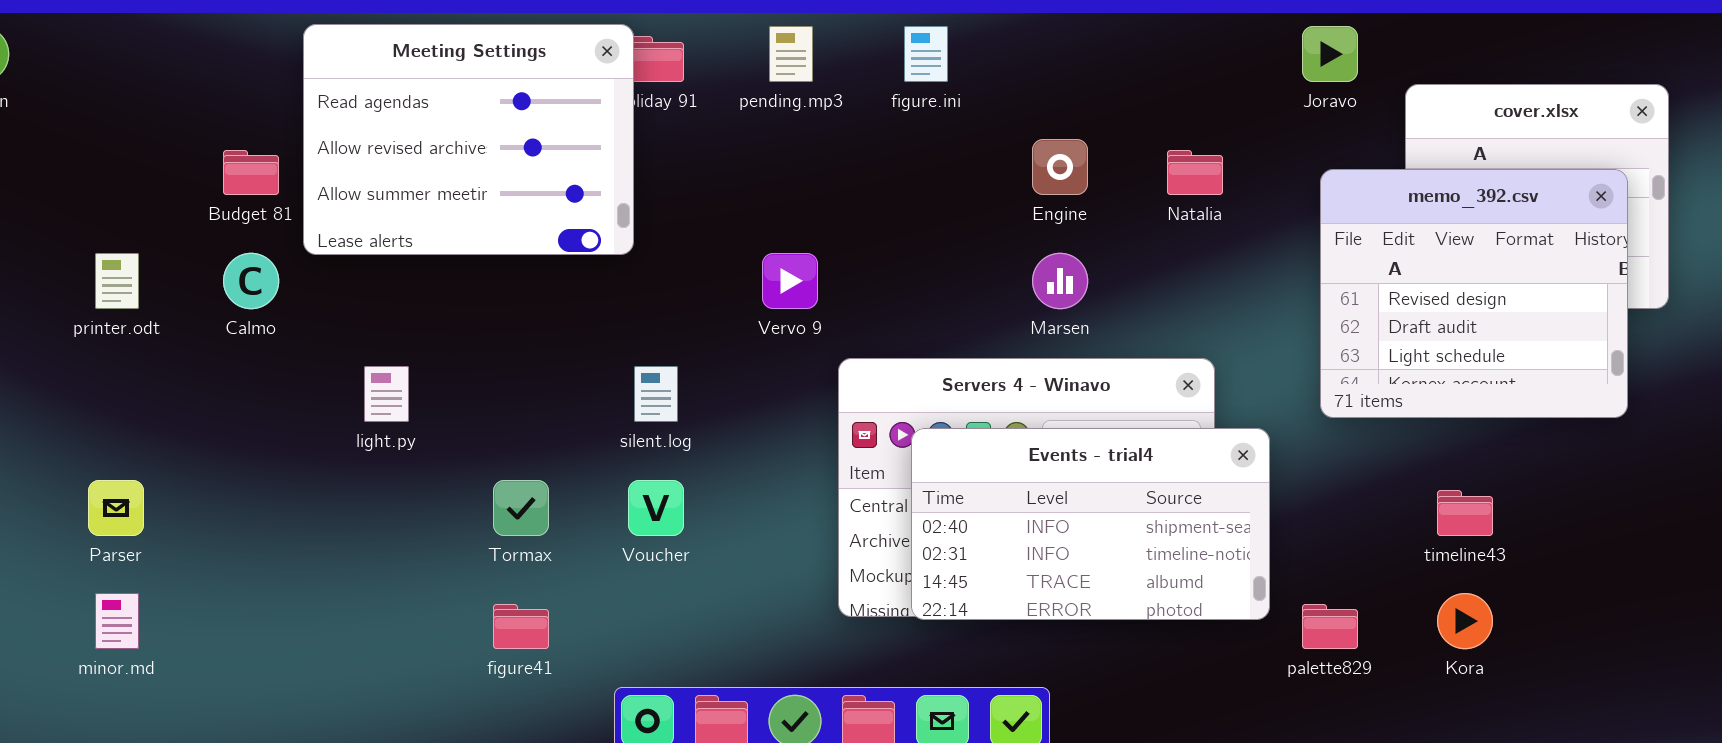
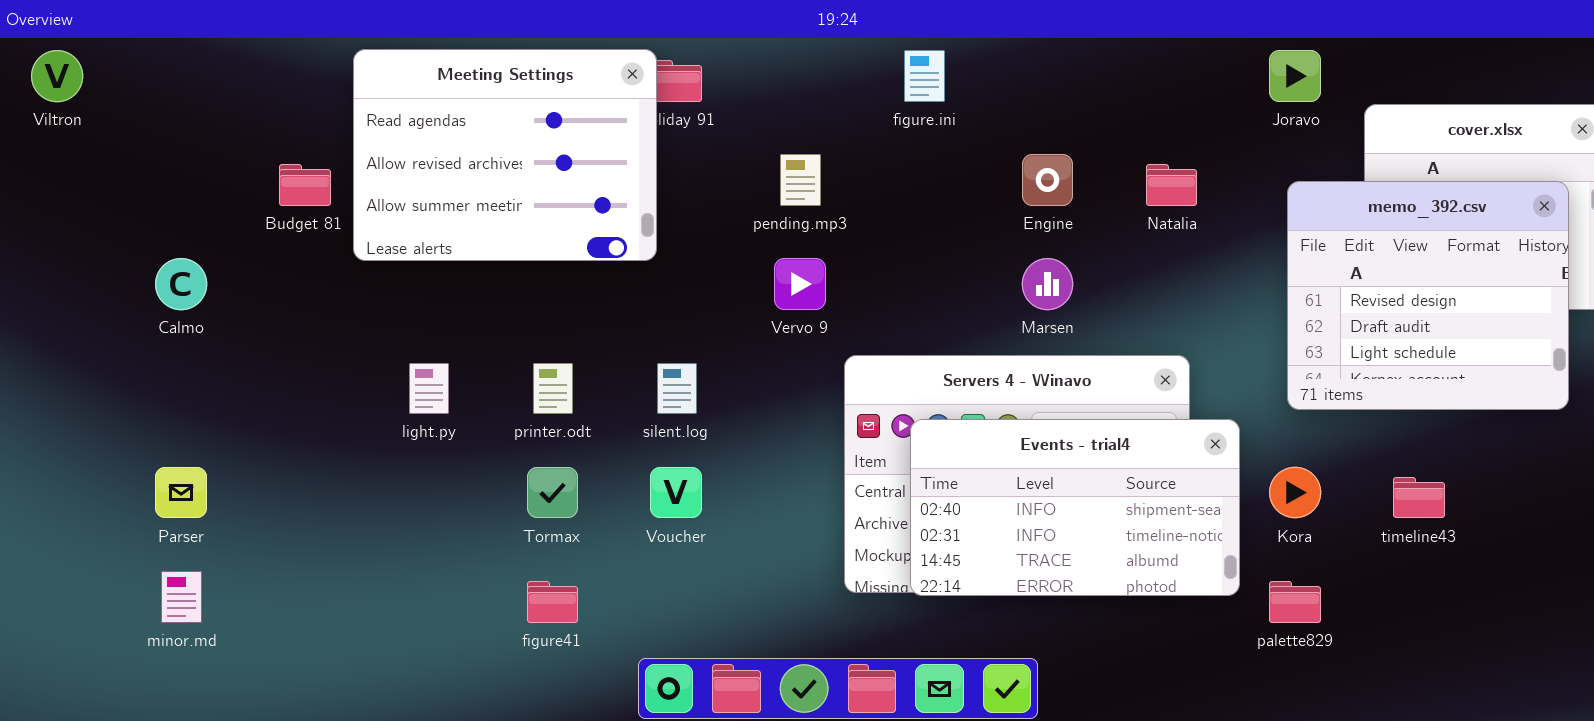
pending.mp3: [769,26,813,82] -> [780,154,821,206], moved
printer.odt: [95,253,139,309] -> [533,363,573,414], moved
Calmo: [223,253,279,309] -> [155,258,207,310], moved
Kora: [1437,593,1493,649] -> [1269,467,1321,518], moved

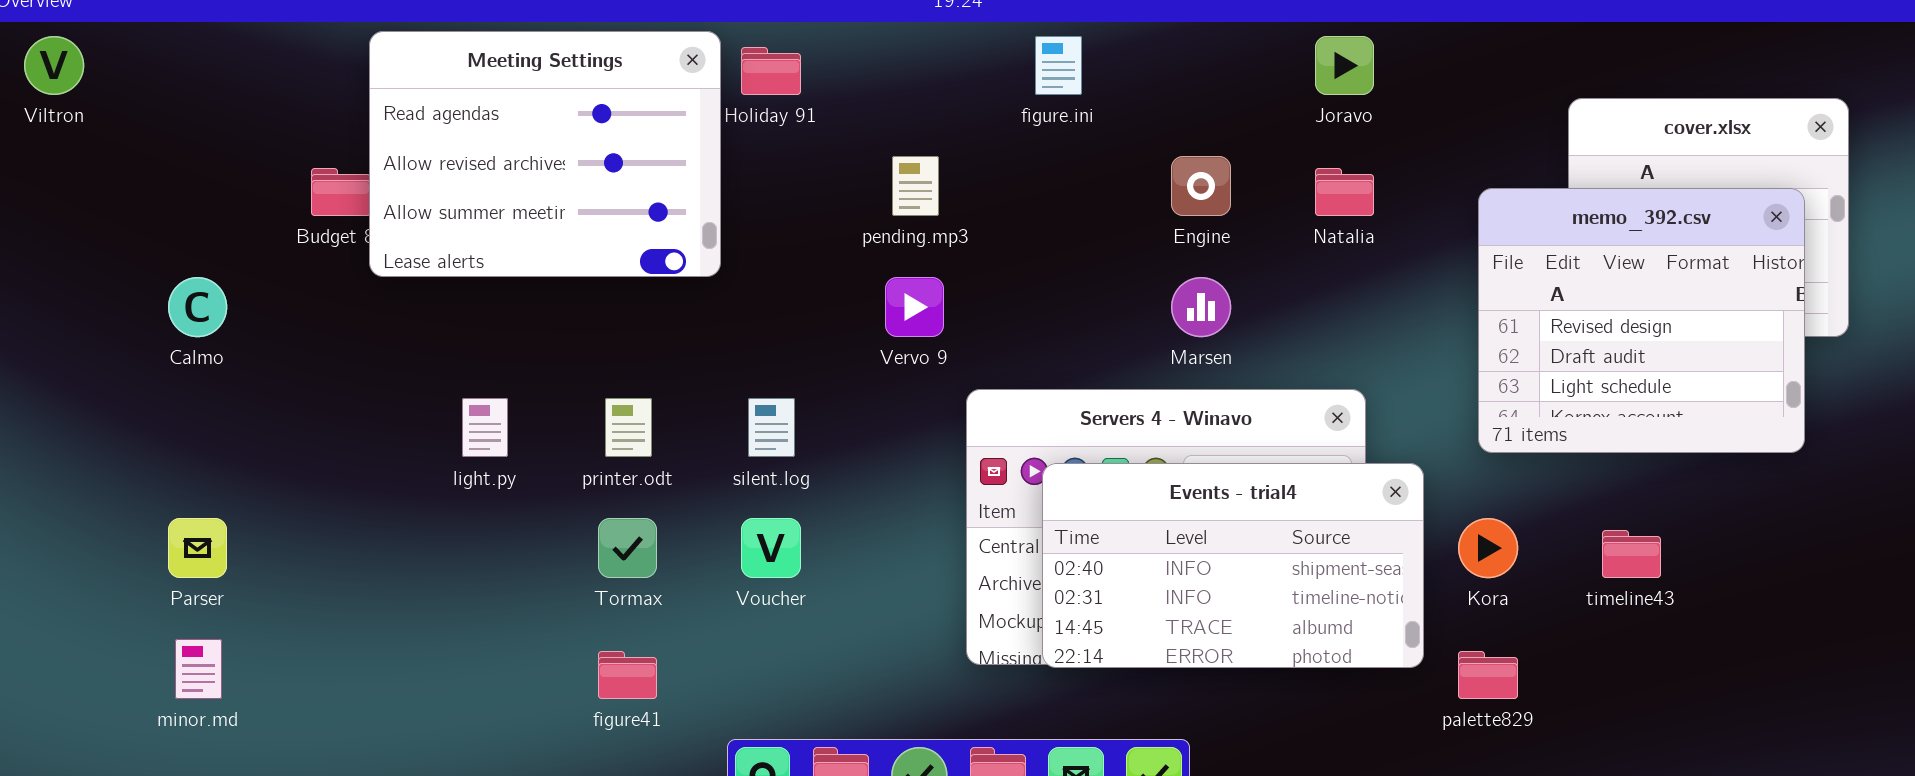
Meeting Settings: [353,49,657,261] -> [369,31,721,277], moved
Joravo: [1269,50,1321,102] -> [1315,36,1374,95], moved

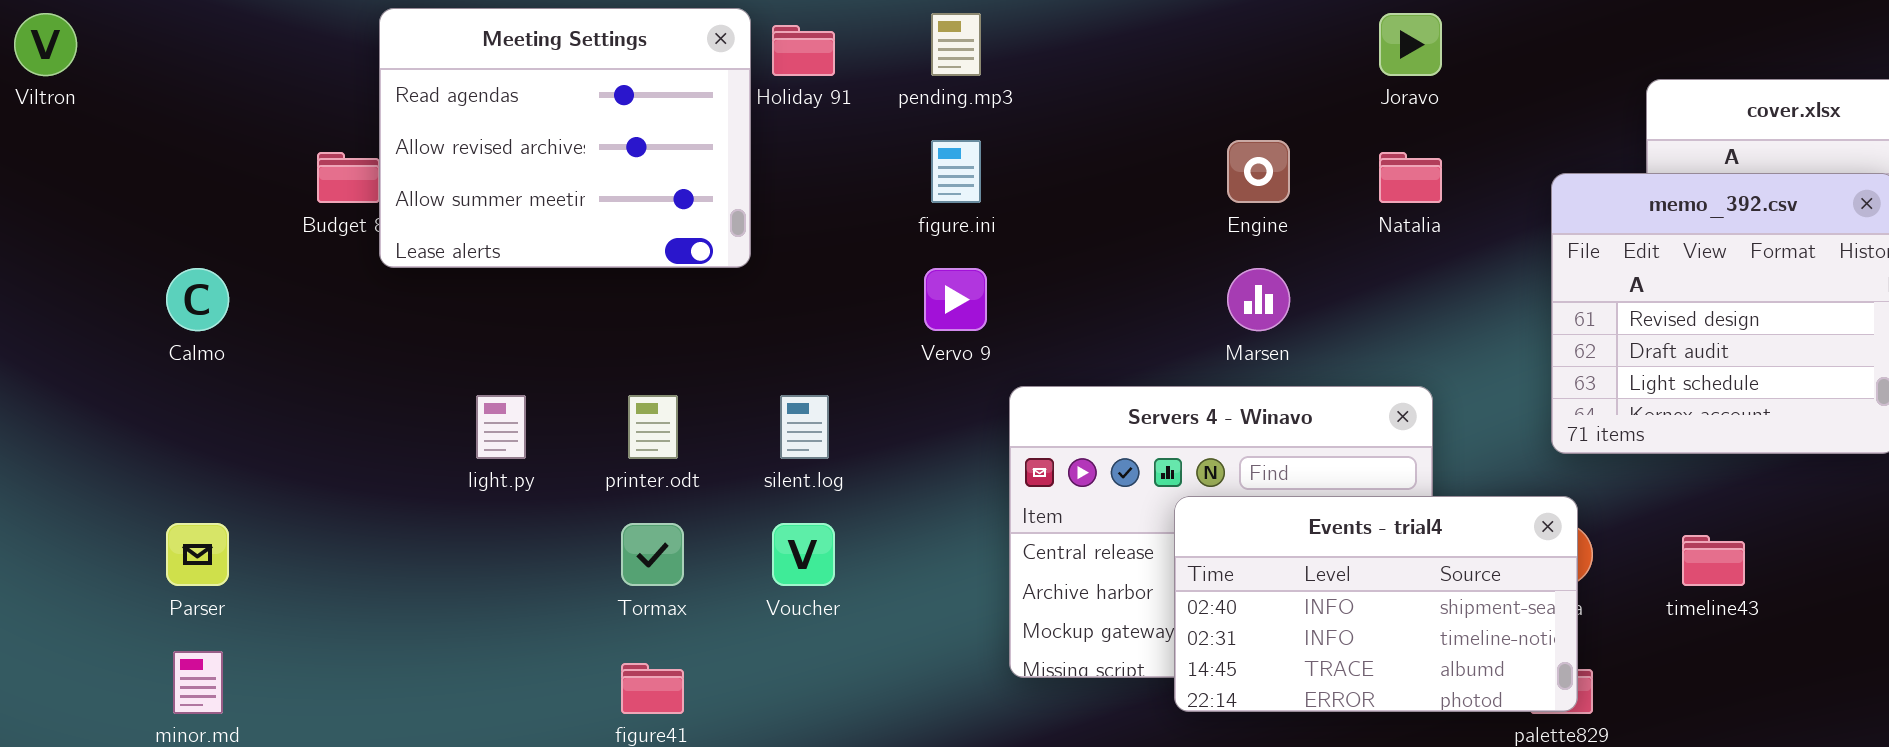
figure.ini: [1035,36,1082,95] -> [931,140,981,203], moved
pending.mp3: [892,156,939,216] -> [931,13,981,76], moved
Events - trial4: [1042,463,1424,668] -> [1174,496,1578,712], moved

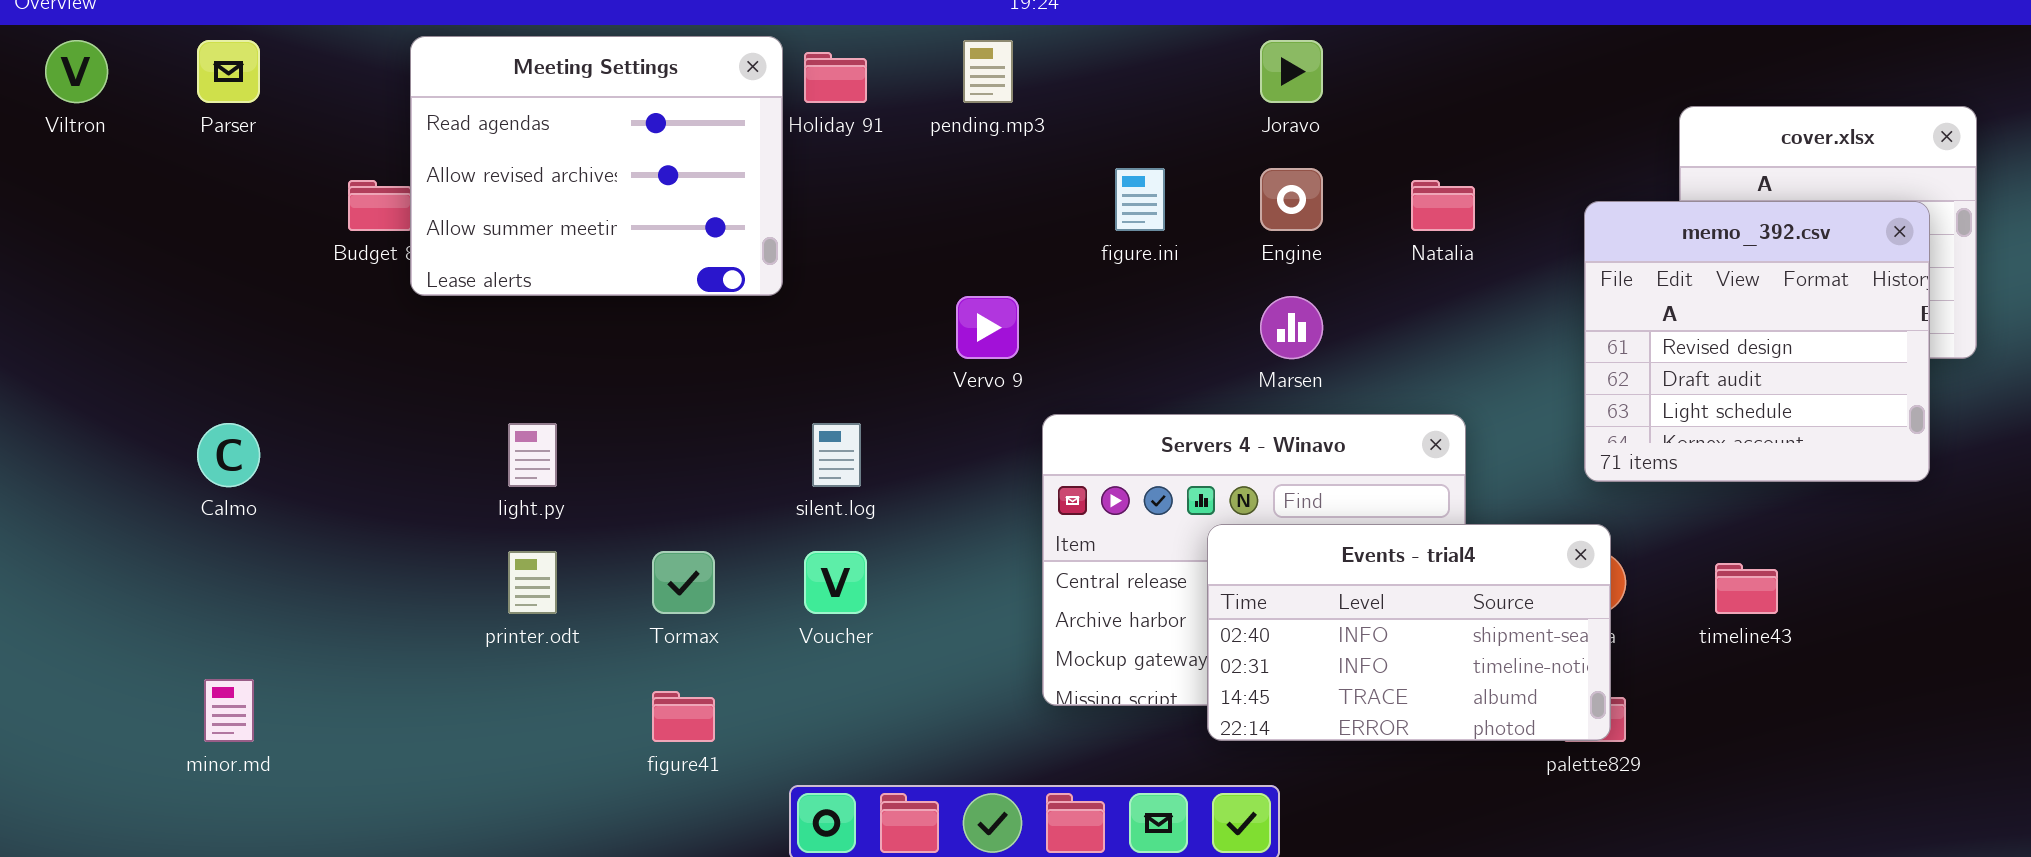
Joravo: [1379,13,1442,76] -> [1260,40,1323,103], moved
figure.ini: [931,140,981,203] -> [1115,168,1165,231], moved
Calmo: [166,268,229,331] -> [197,423,260,487], moved
printer.odt: [628,395,678,459] -> [508,551,557,614], moved
Parser: [166,523,229,586] -> [197,40,260,103], moved

